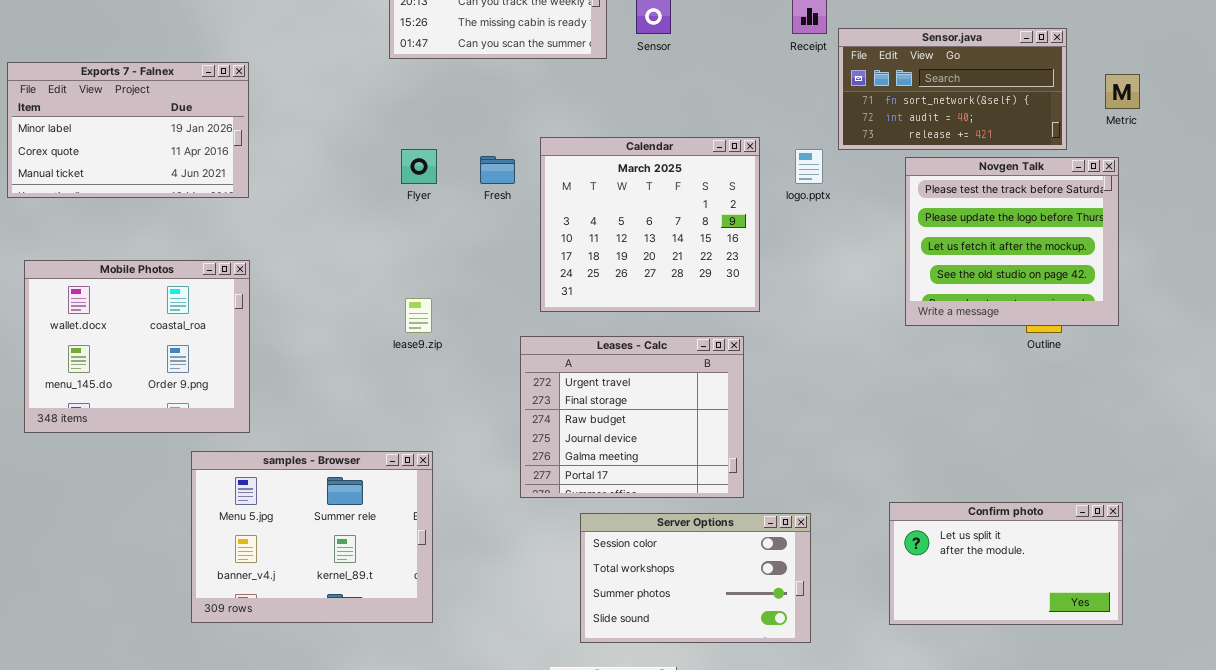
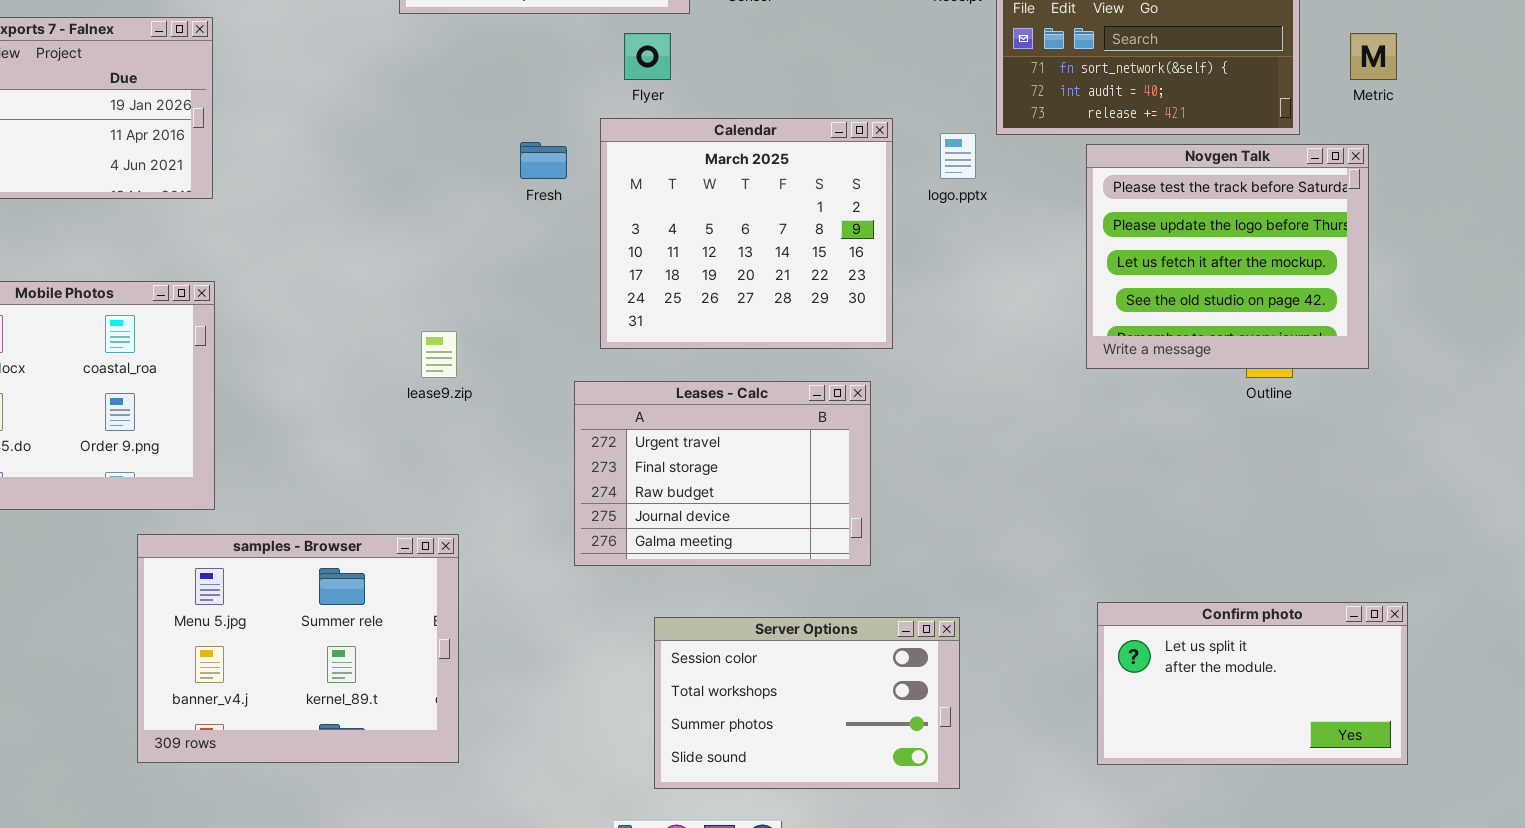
Flyer: [401,149,437,184] -> [624,33,671,80], moved
Leases - Calc: [520,336,744,498] -> [574,381,871,566], resized
Confirm photo: [889,502,1123,625] -> [1097,602,1408,765], moved

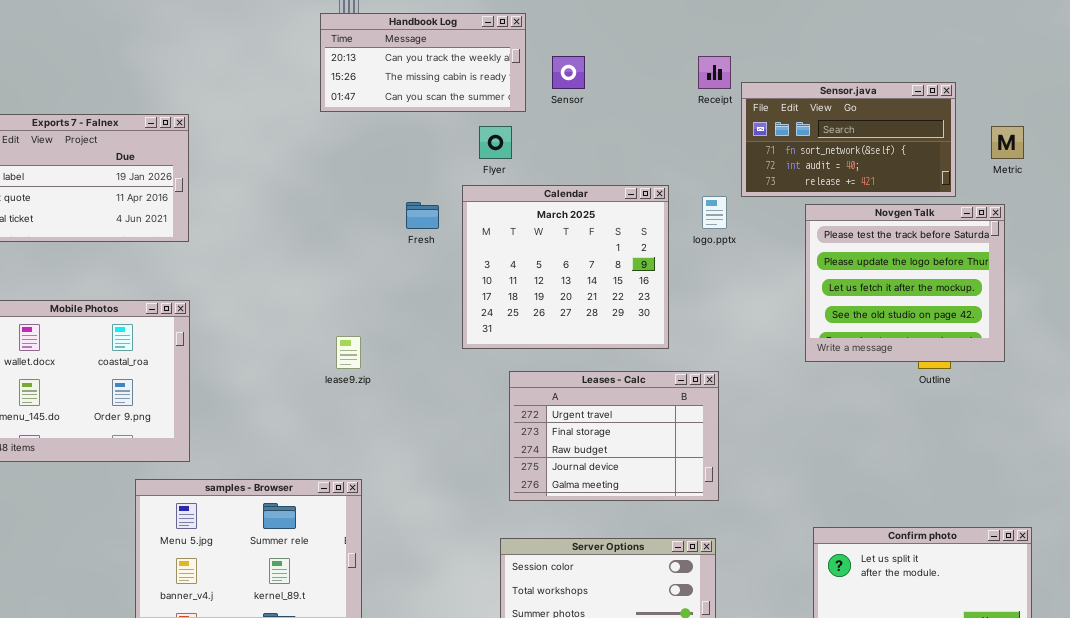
Leases - Calc: [574,381,871,566] -> [509,371,719,501], moved

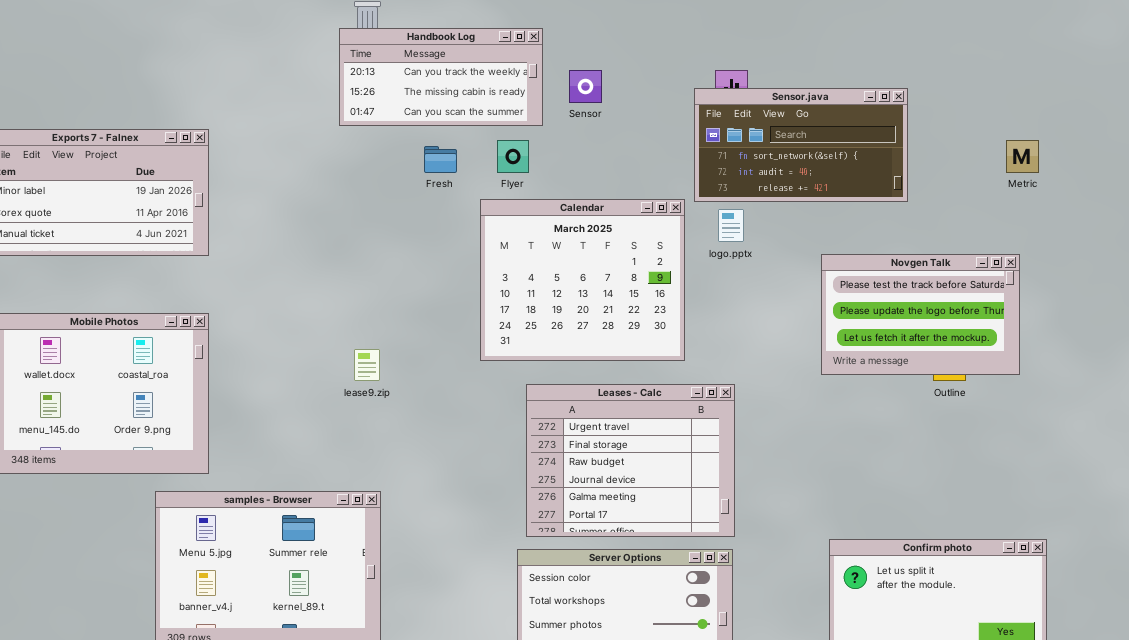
Sensor.java: [741,82,956,197] -> [694,88,908,202], moved
Fresh: [406,202,439,229] -> [424,146,457,173], moved
Novgen Talk: [805,204,1005,362] -> [821,254,1020,375], resized
Leases - Calc: [509,371,719,501] -> [526,384,735,537], resized

